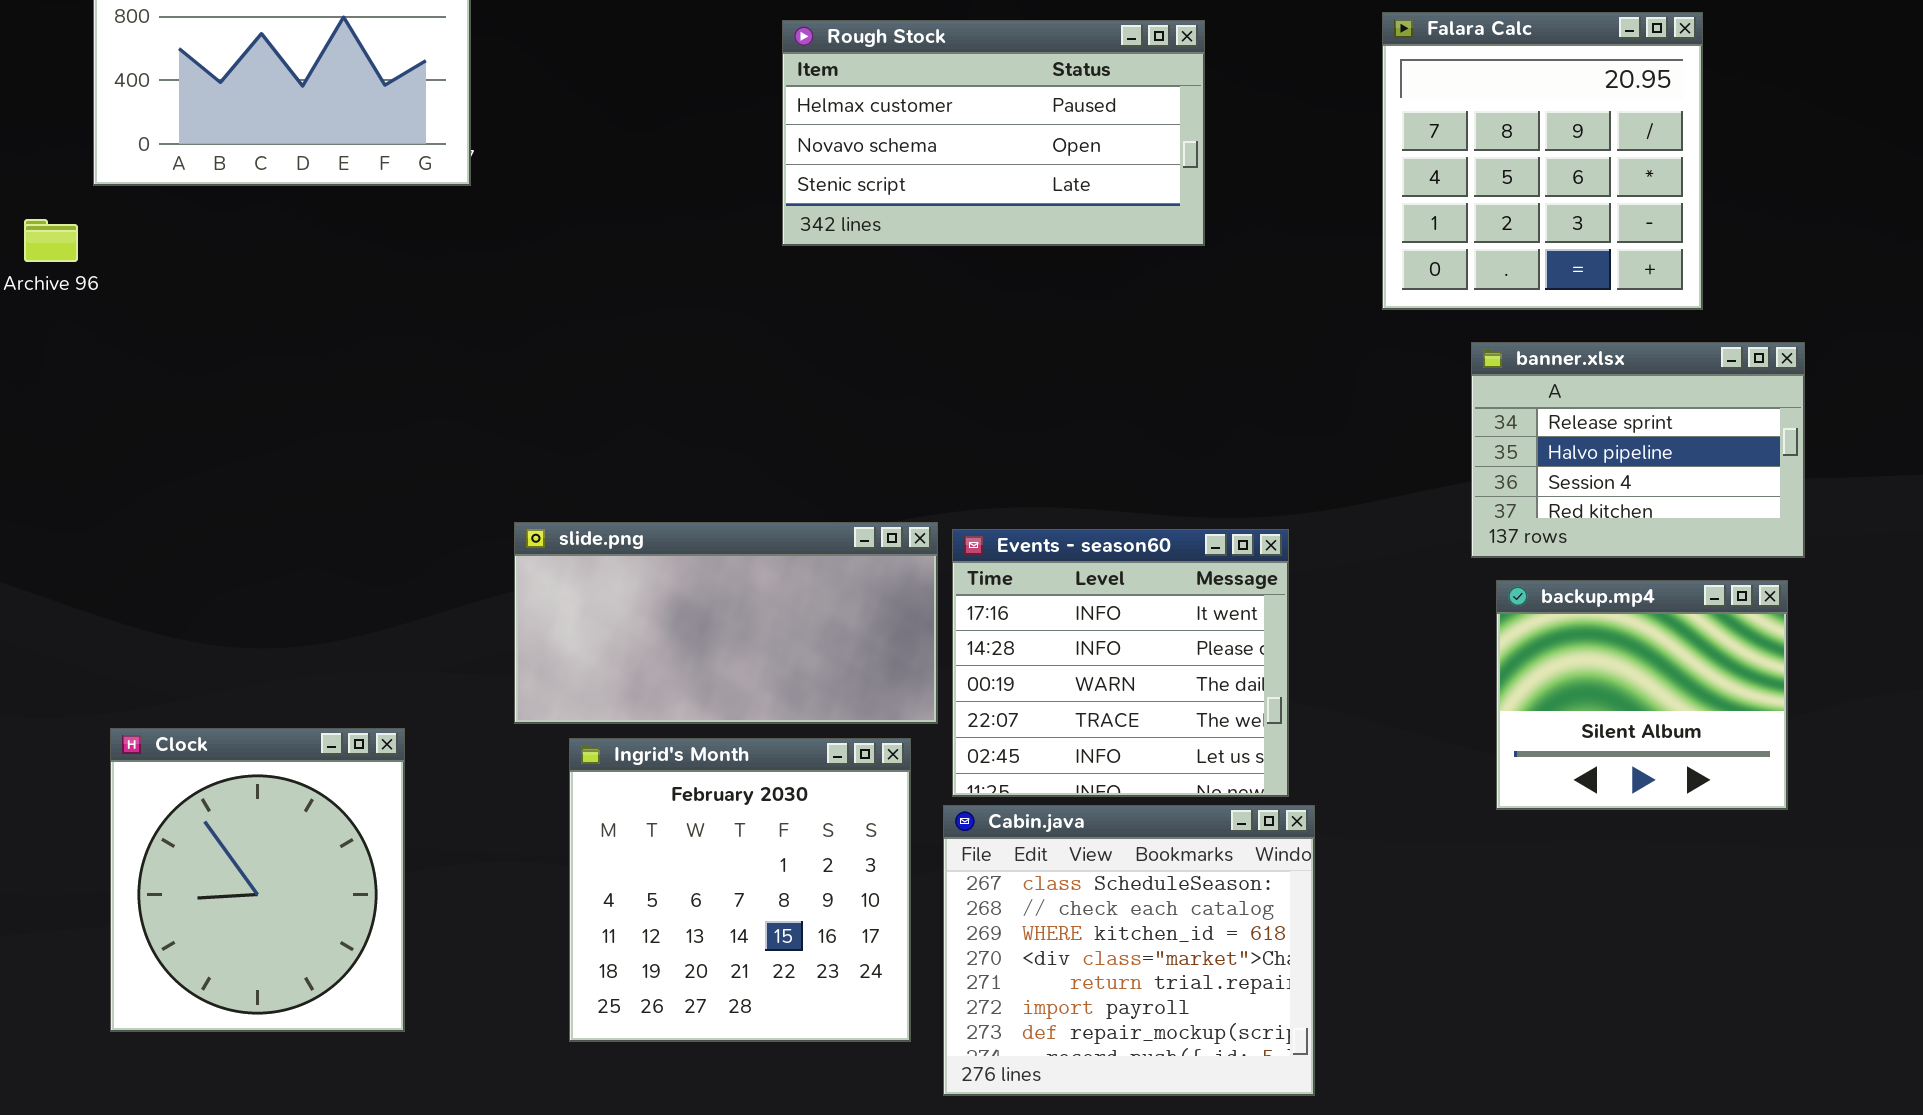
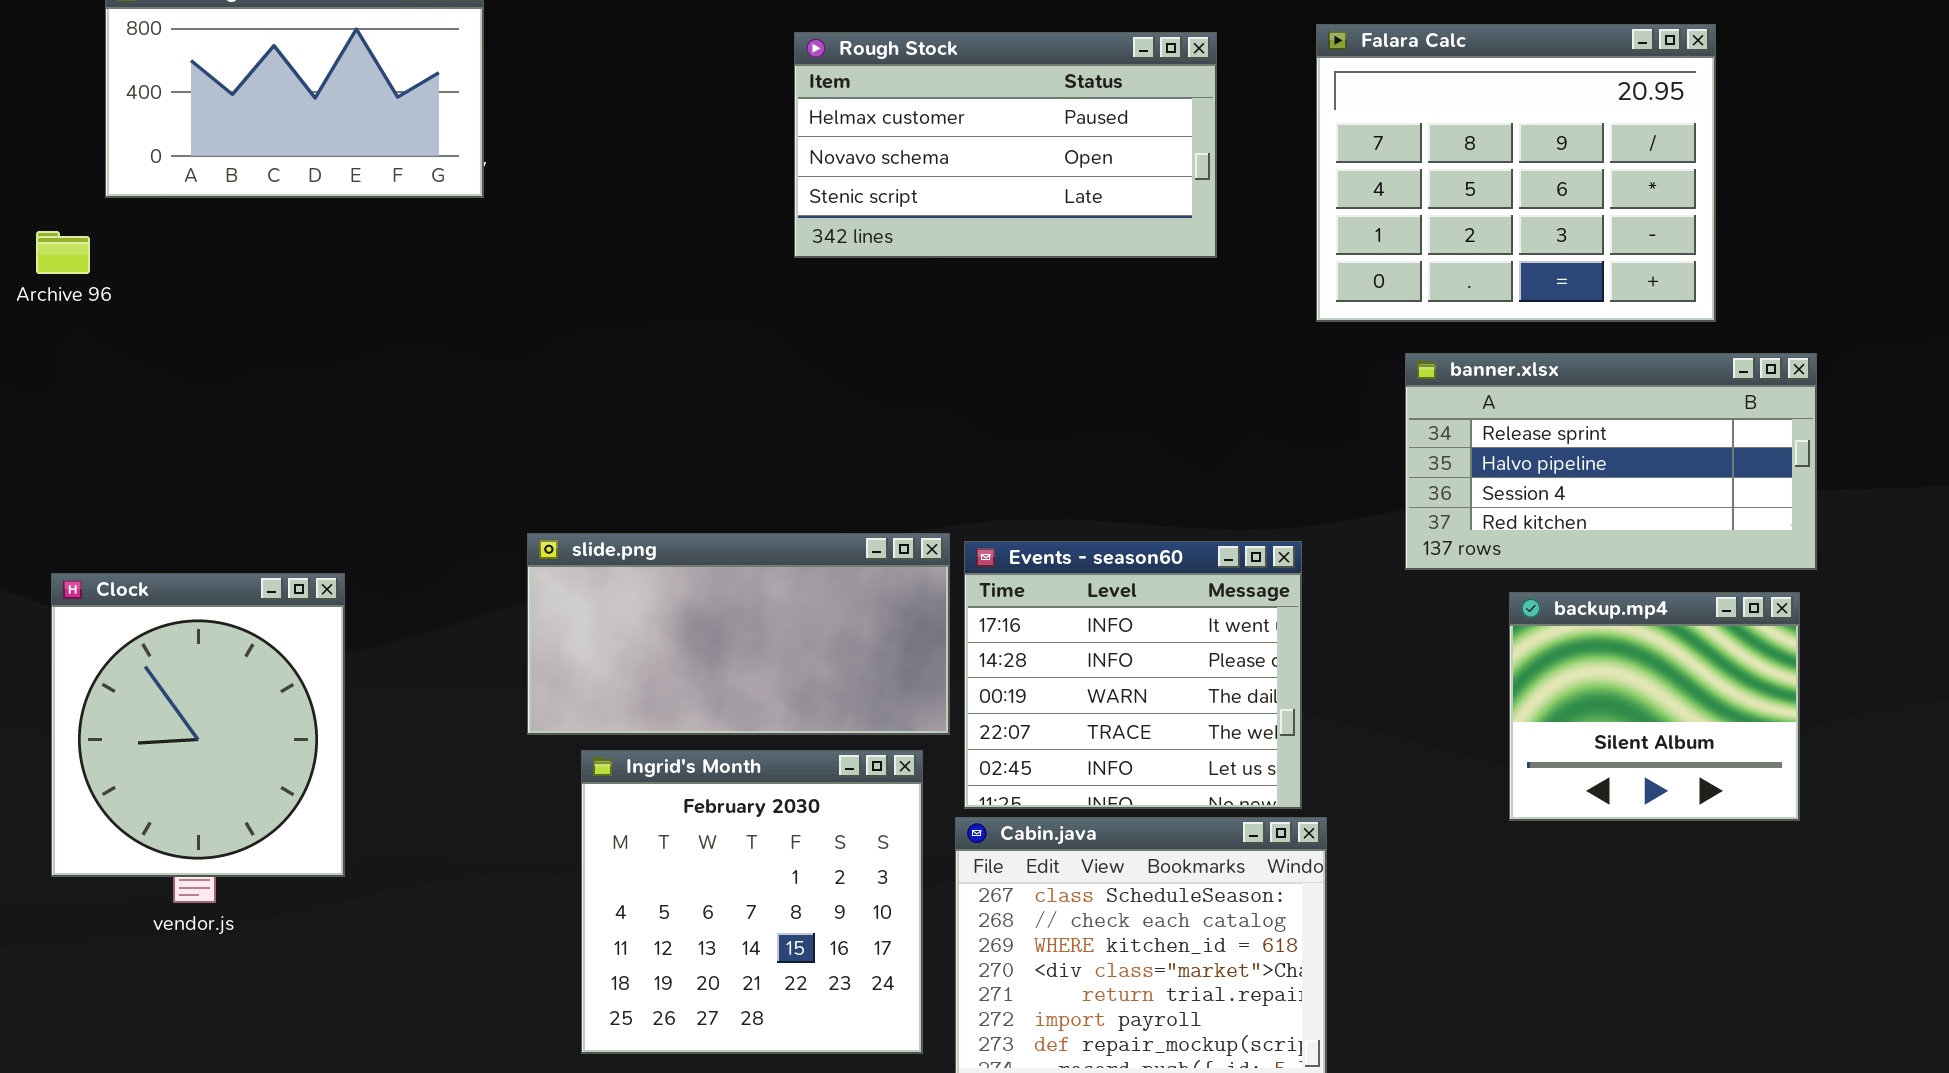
Falara Calc: [1382,12,1703,310] -> [1316,24,1716,322], resized
banner.xlsx: [1471,342,1805,558] -> [1405,353,1817,570], resized
Clock: [110,728,405,1032] -> [51,573,345,877], moved

